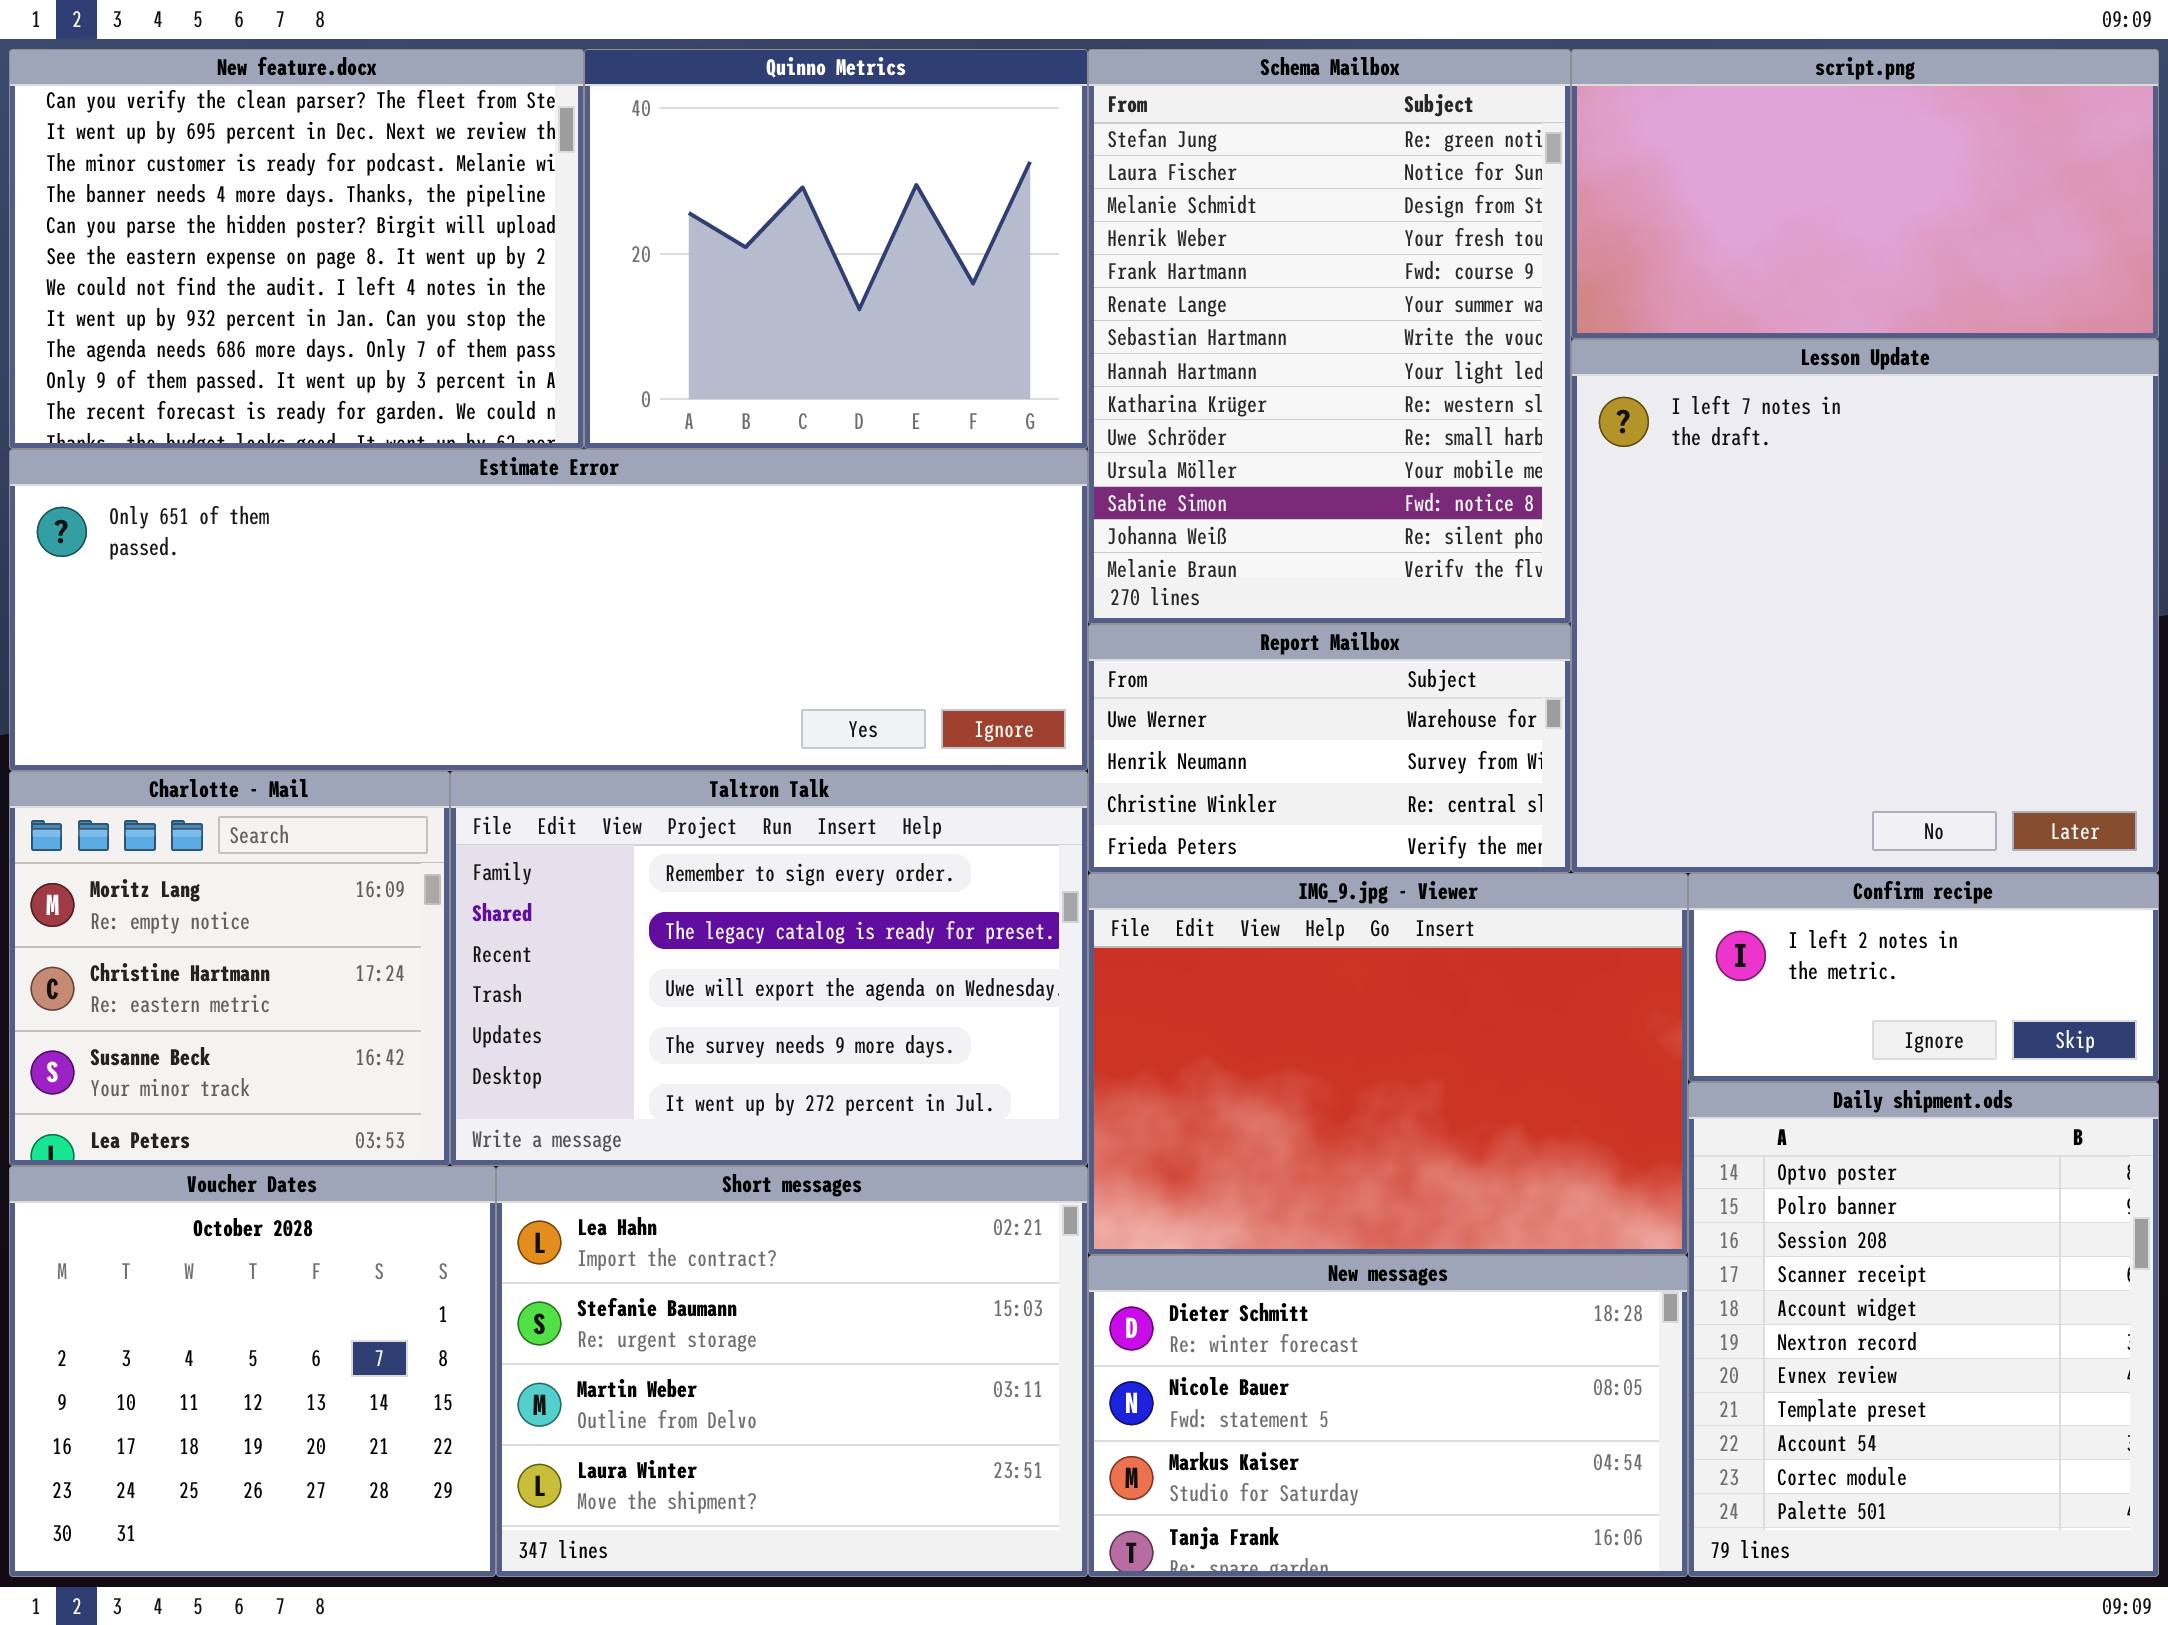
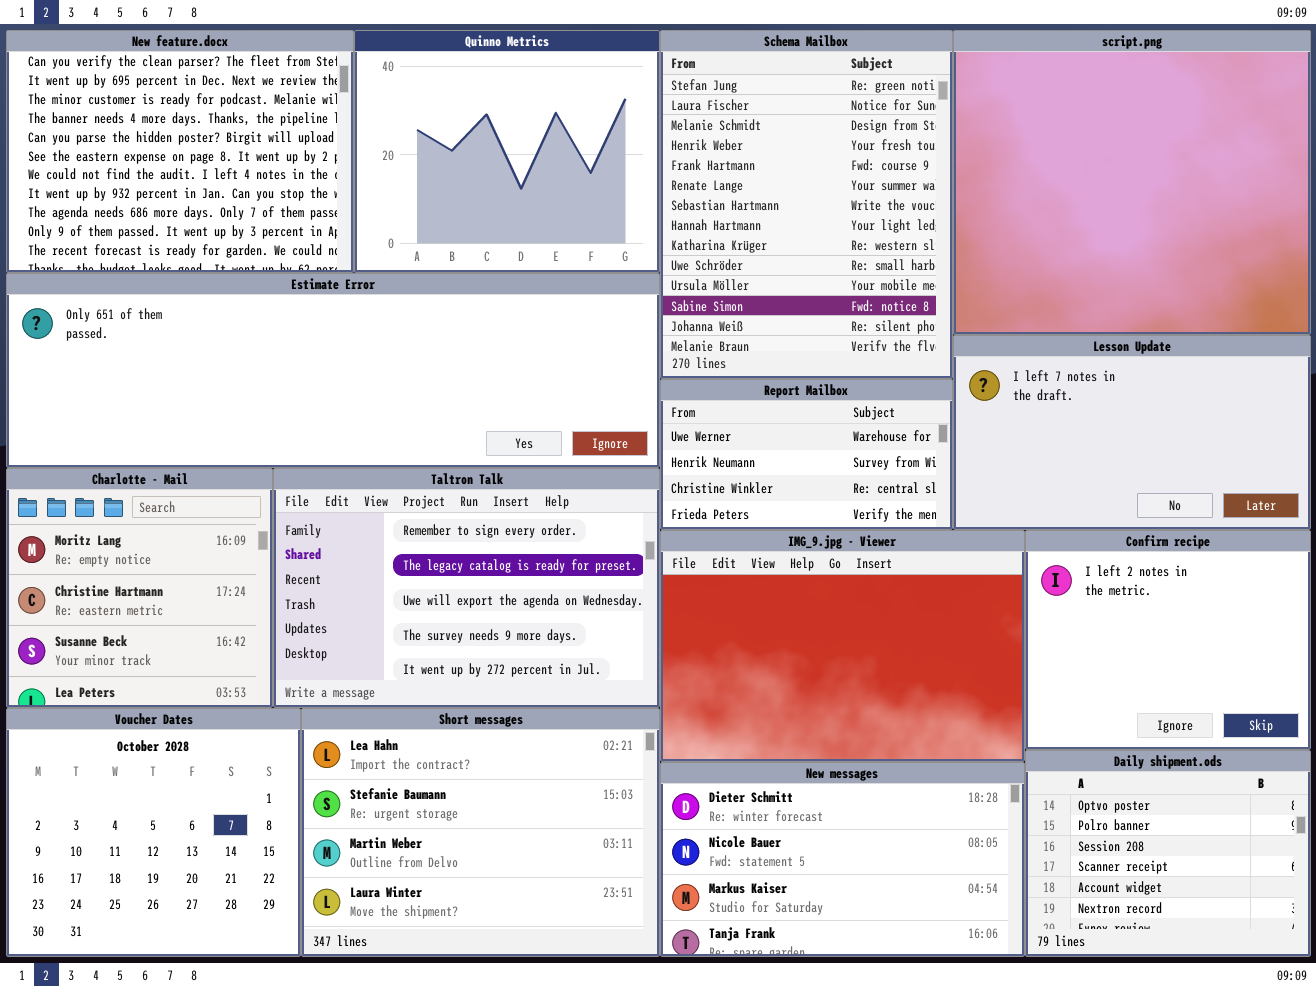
script.png: [1571,49,2159,339] -> [953,30,1311,335], resized
Lesson Update: [1571,339,2159,873] -> [953,335,1311,530], resized
Confirm recipe: [1688,873,2159,1082] -> [1025,530,1311,750], resized
Daily shipment.ods: [1688,1082,2159,1577] -> [1025,750,1311,957], resized

